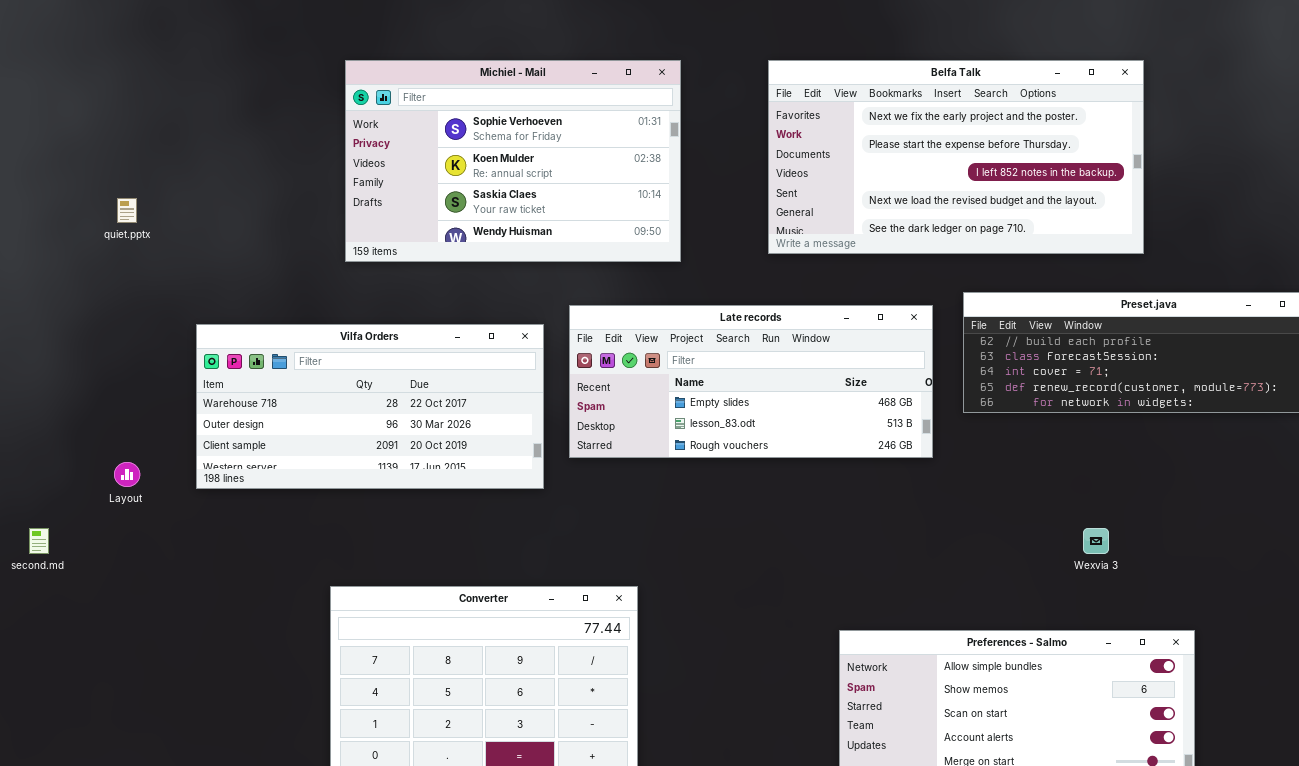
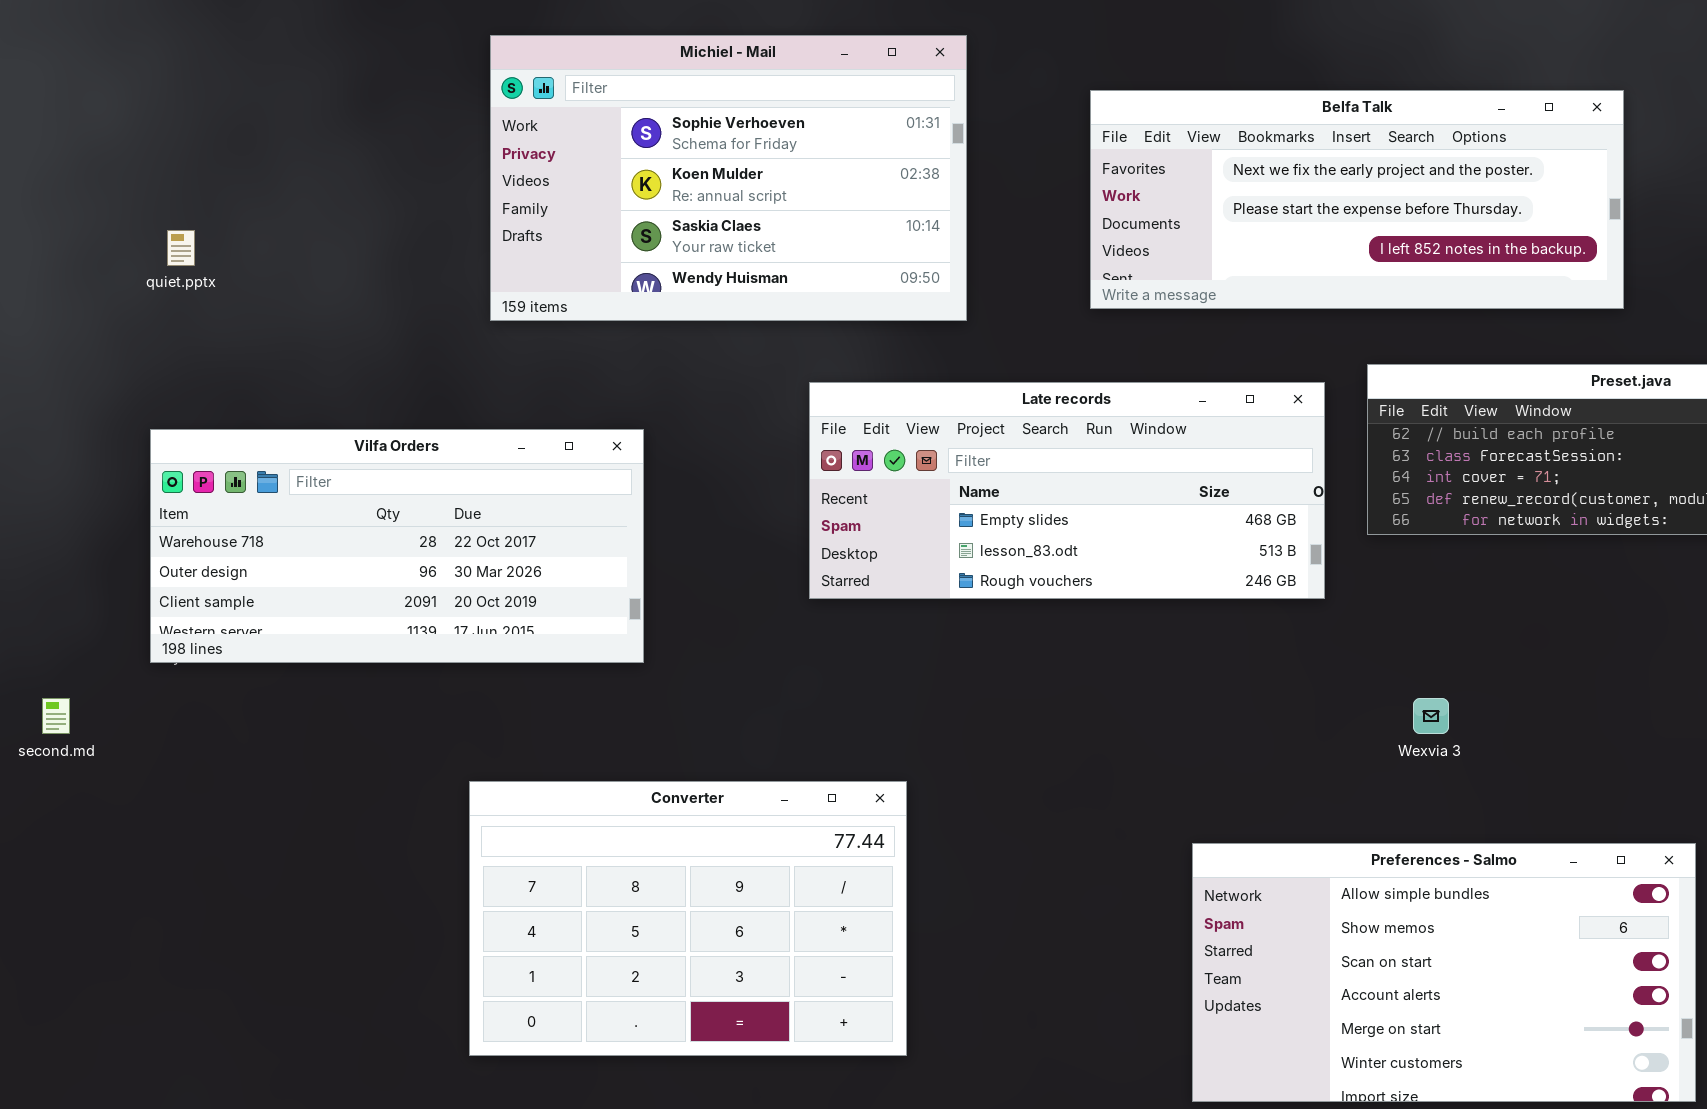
Belfa Talk: [768,60,1144,254] -> [1090,90,1624,309], resized
Vilfa Orders: [196,324,544,489] -> [150,429,644,663], moved
Wexvia 3: [1083,528,1109,554] -> [1413,698,1449,734], moved

